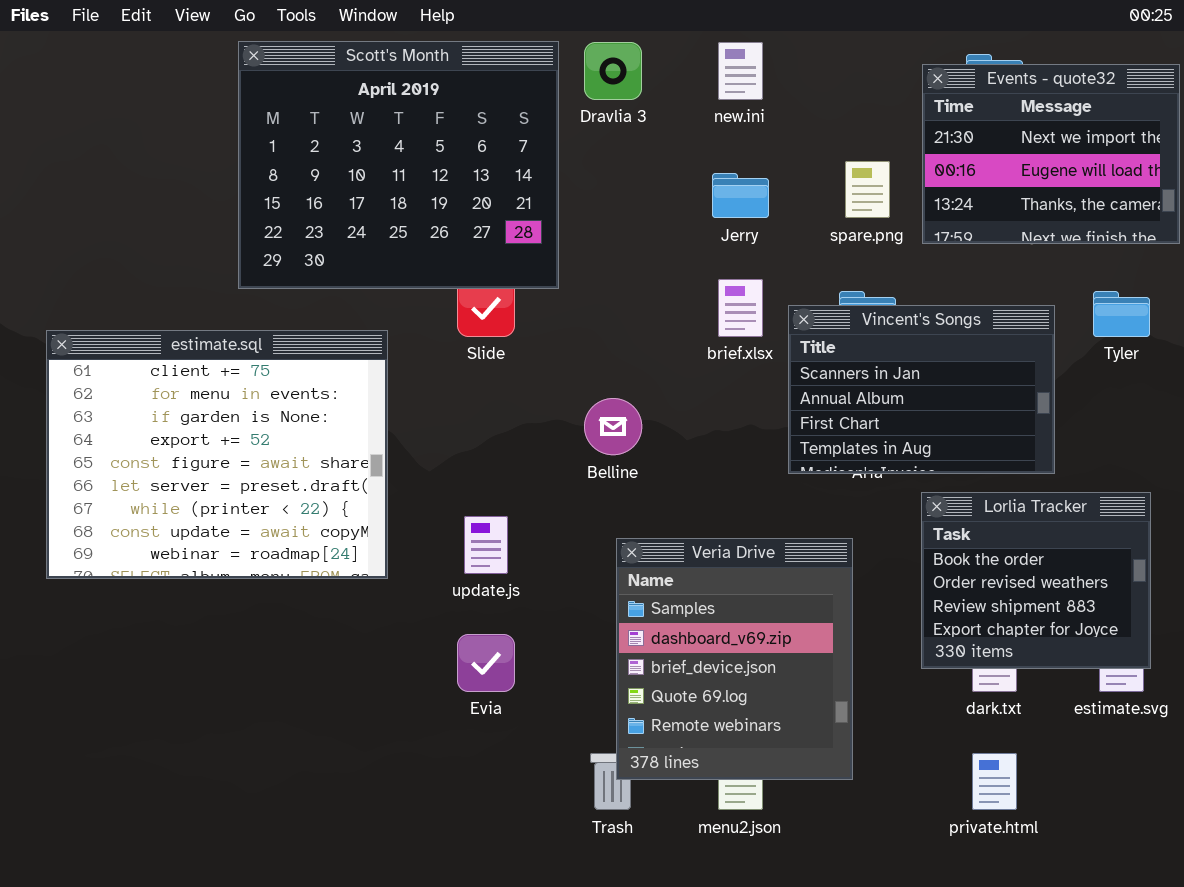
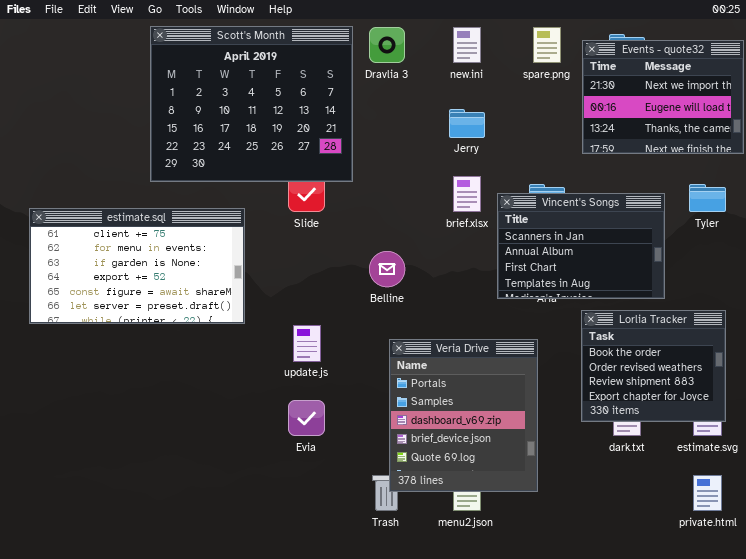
spare.png: [845,161,890,218] -> [533,27,561,63], moved
estimate.sql: [46,330,388,579] -> [29,208,245,324], resized
Veria Drive: [616,538,853,780] -> [389,339,538,492], scrolled up 1 row
private.html: [972,753,1017,810] -> [693,475,722,511], moved

